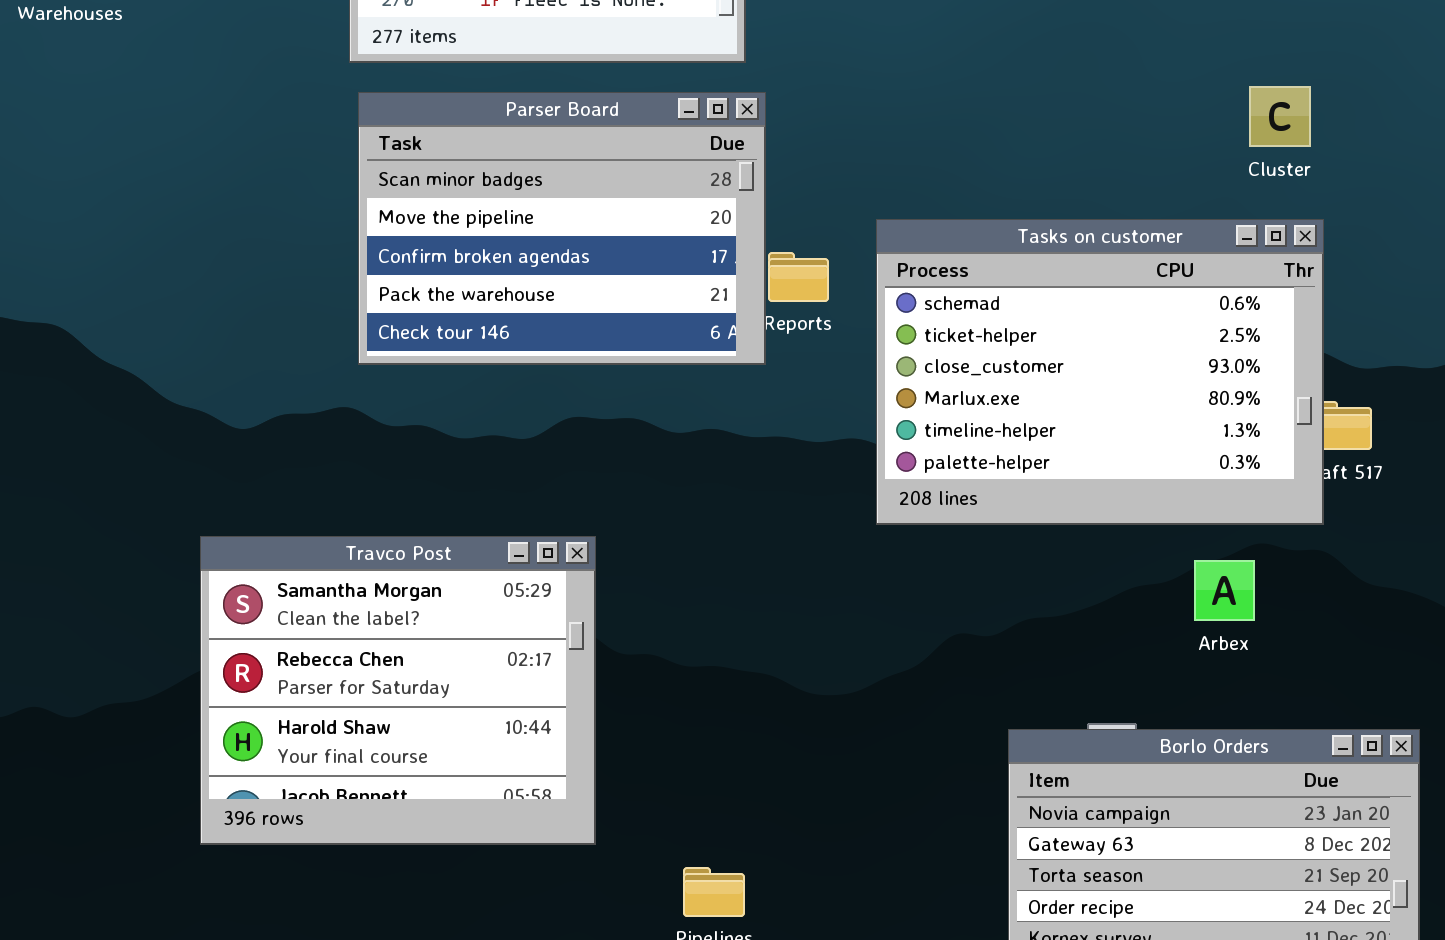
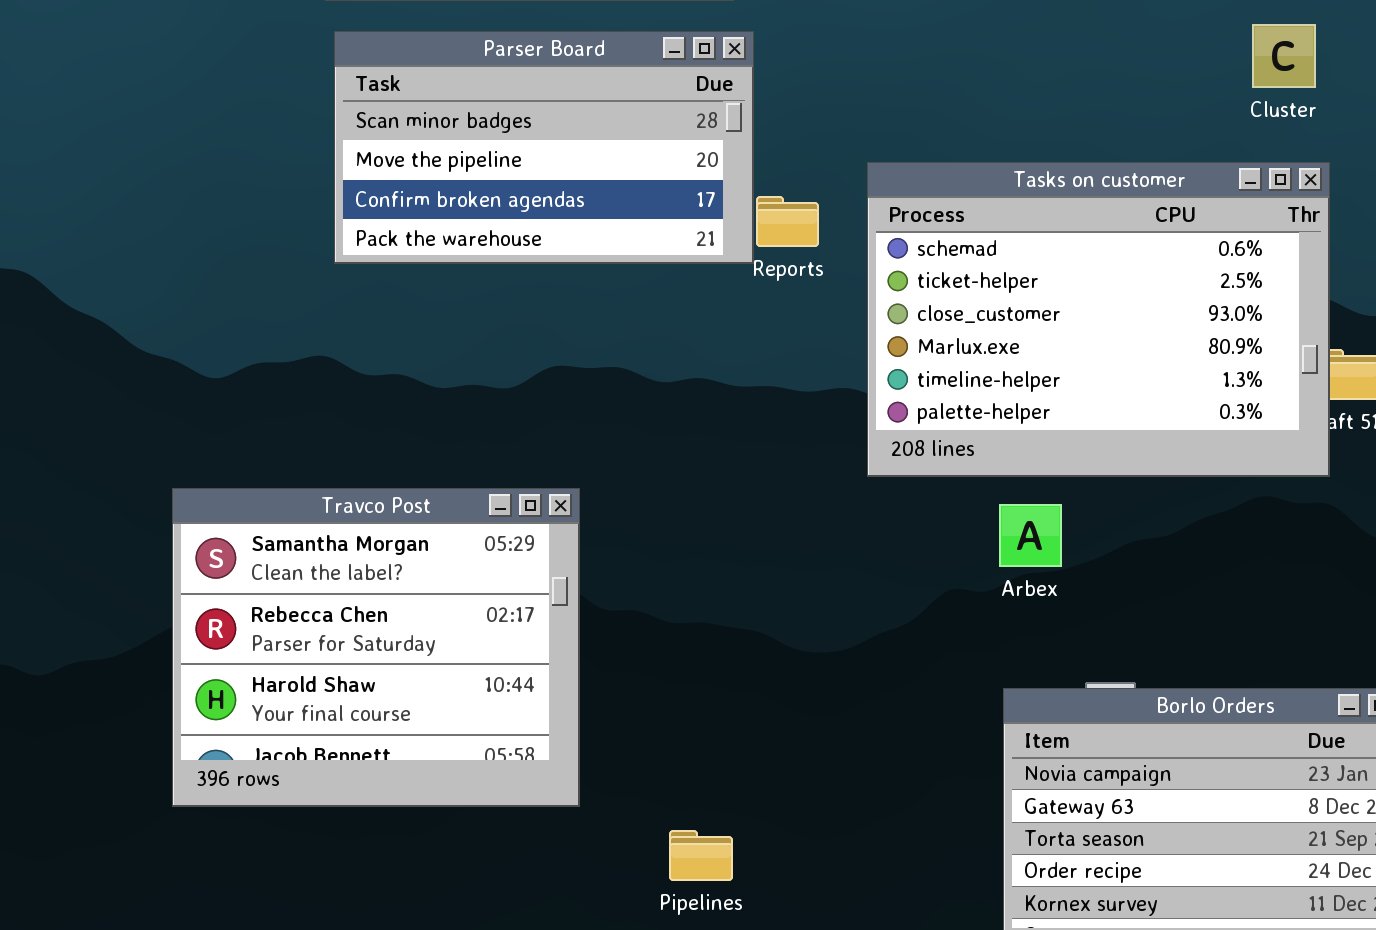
Parser Board: [358,92,766,365] -> [334,31,754,264], resized
Arbex: [1194,560,1255,621] -> [999,504,1062,567], moved

